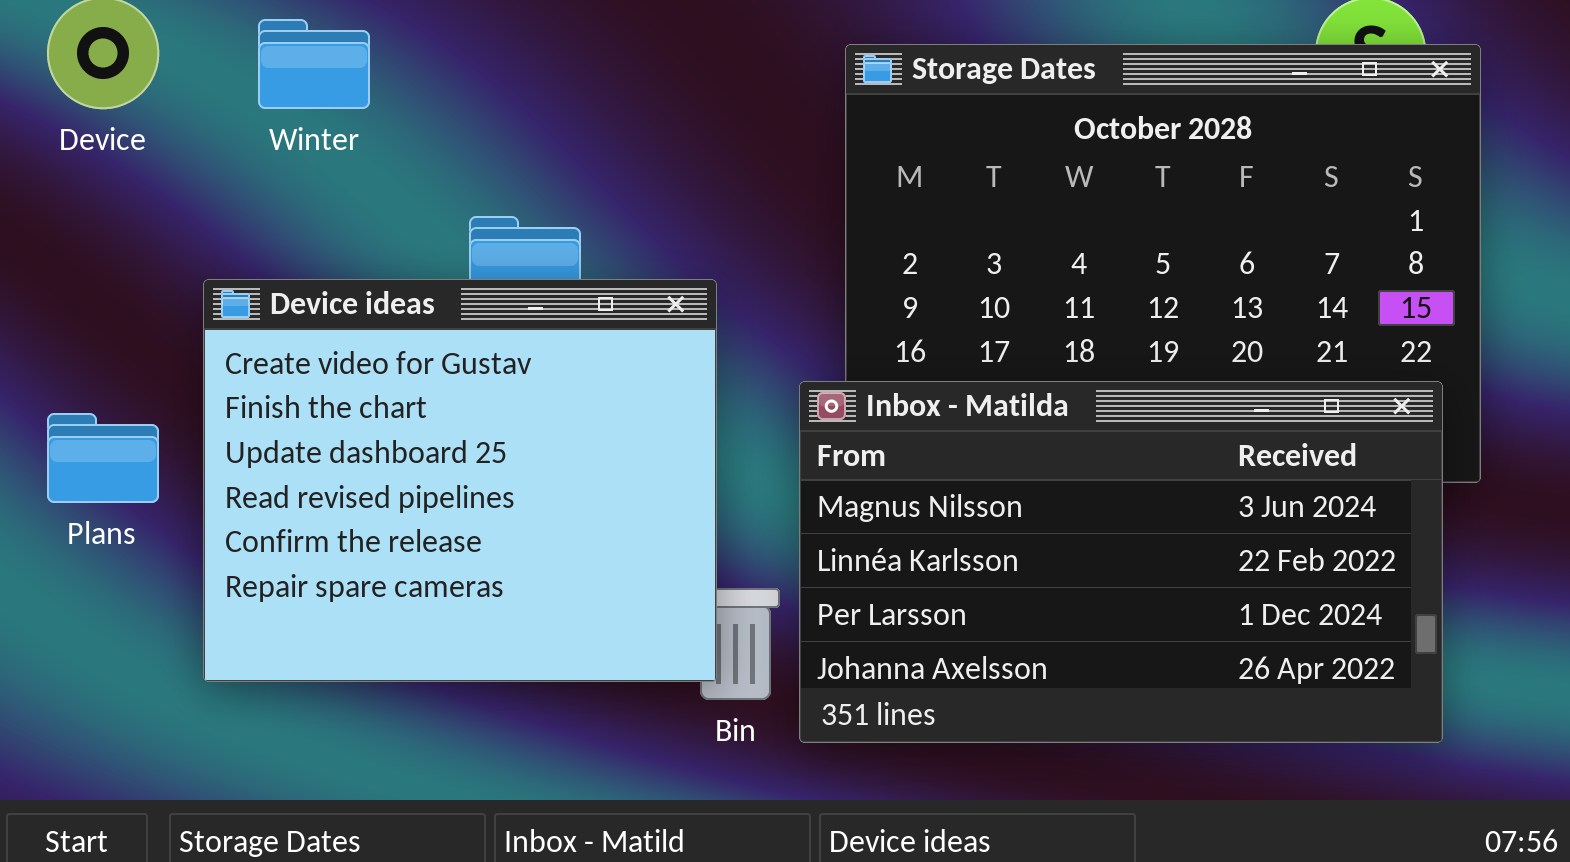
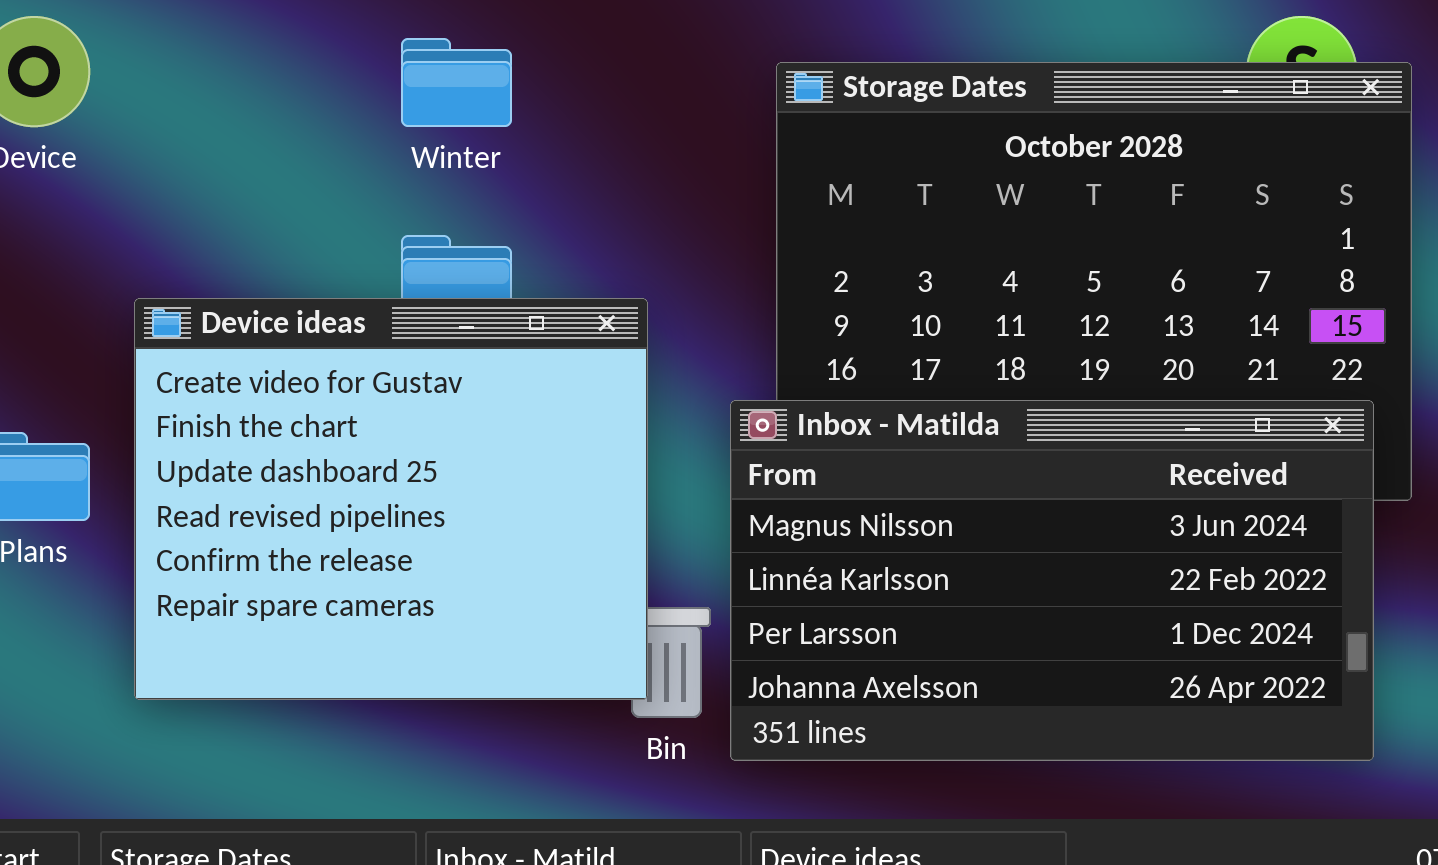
Winter: [258,19,370,109] -> [401,38,512,127], moved

